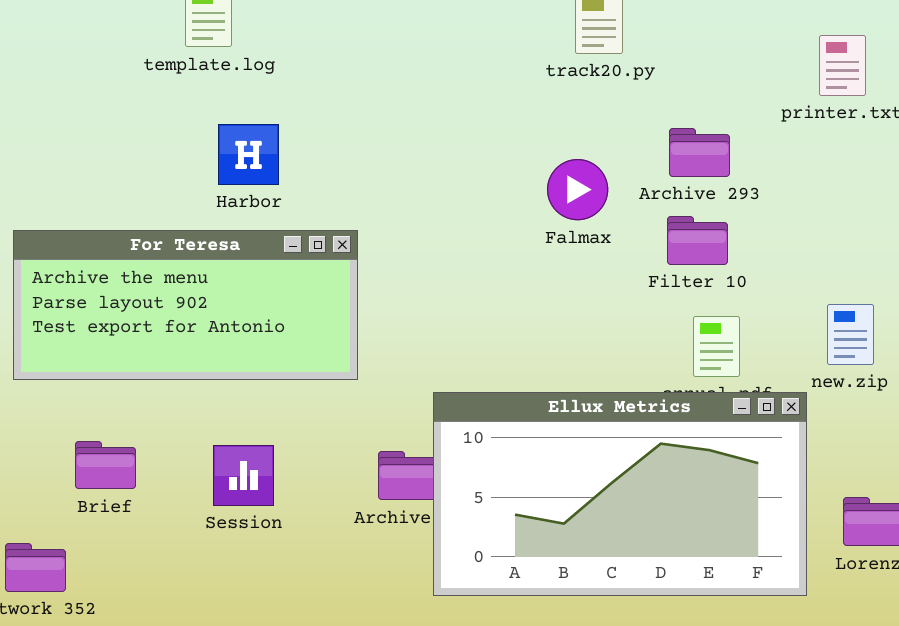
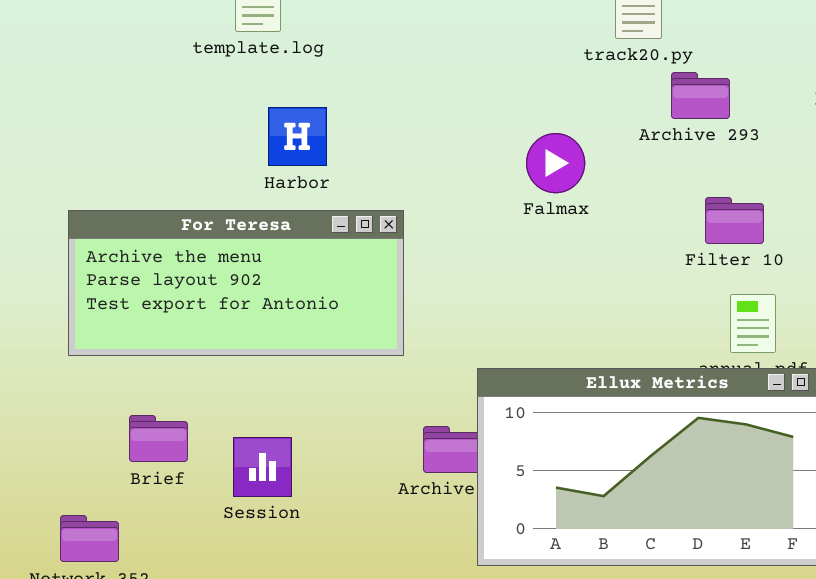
Archive 293: [669,128,730,177] -> [671,72,730,119], moved
Falmax: [547,159,608,220] -> [526,133,585,193], moved
Session: [213,445,274,506] -> [233,437,292,497], moved

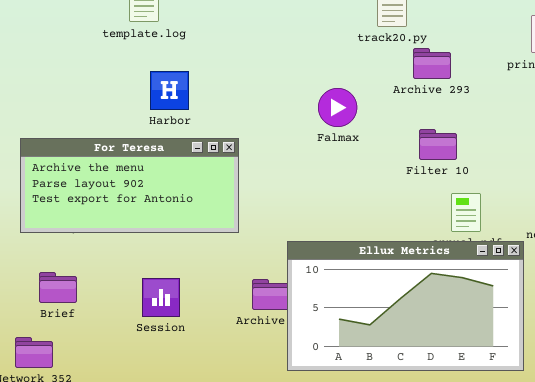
Filter 10: [705,197,764,244] -> [419,129,457,160], moved
Brief: [129,415,188,462] -> [39,272,77,303], moved
Session: [233,437,292,497] -> [142,278,180,317], moved

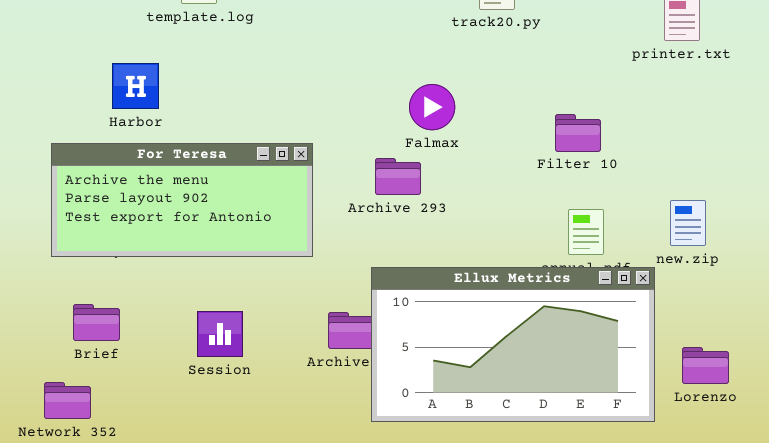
Archive 293: [413,48,451,79] -> [375,158,421,195], moved
Harbor: [150,71,189,110] -> [112,63,159,109], moved
Filter 10: [419,129,457,160] -> [555,114,601,152], moved

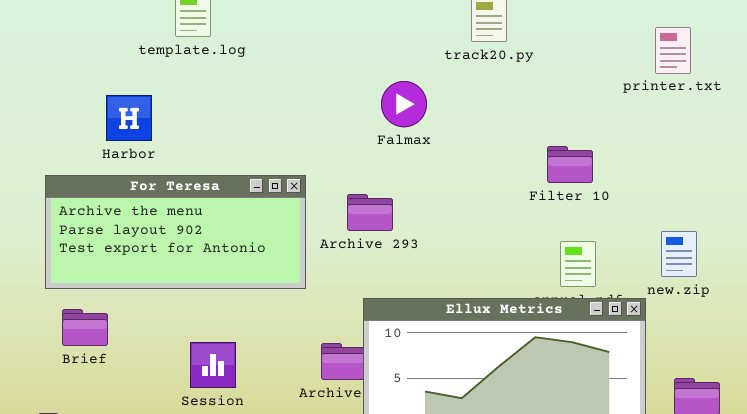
Falmax: [409,84,455,130] -> [381,81,427,127], moved
Archive 293: [375,158,421,195] -> [347,194,393,231], moved
Brief: [73,304,120,341] -> [62,309,108,346], moved

